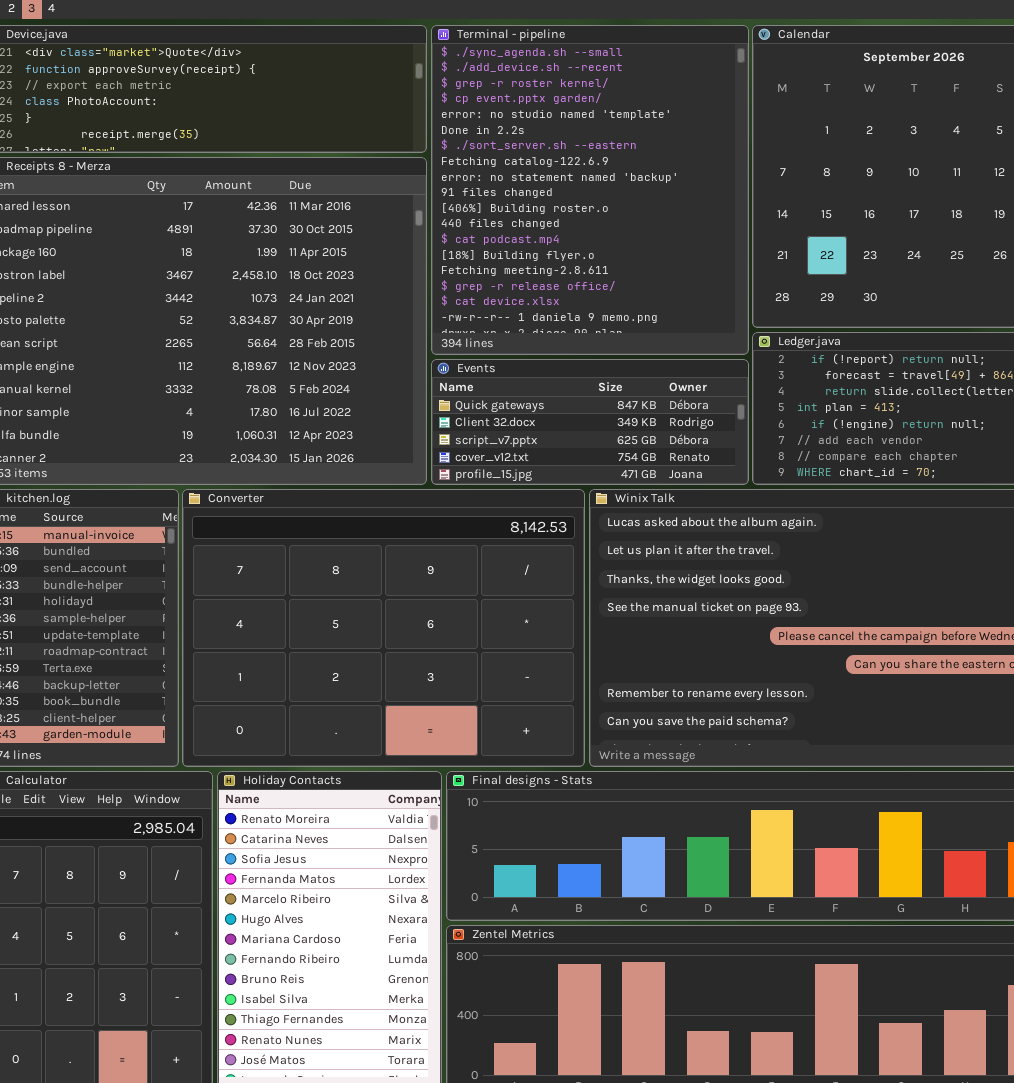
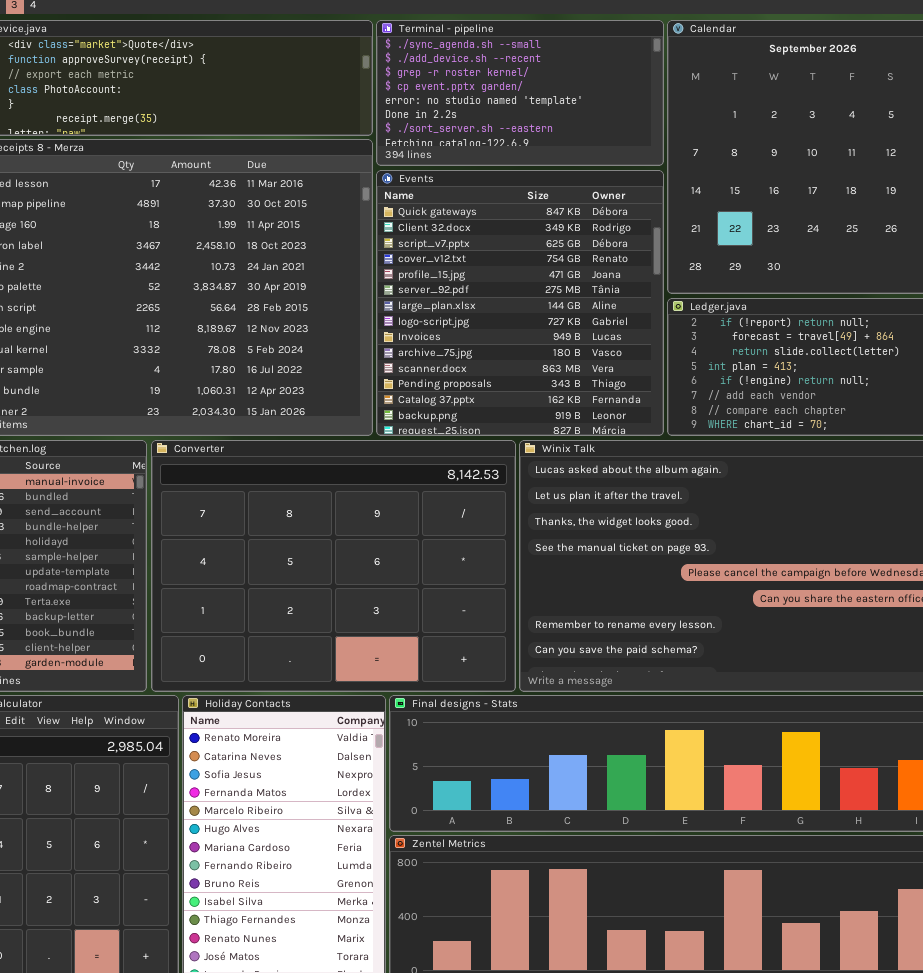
Terminal - pipeline: [431,25,749,355] -> [376,20,664,166], resized
Events: [431,359,749,485] -> [376,170,664,436], resized

